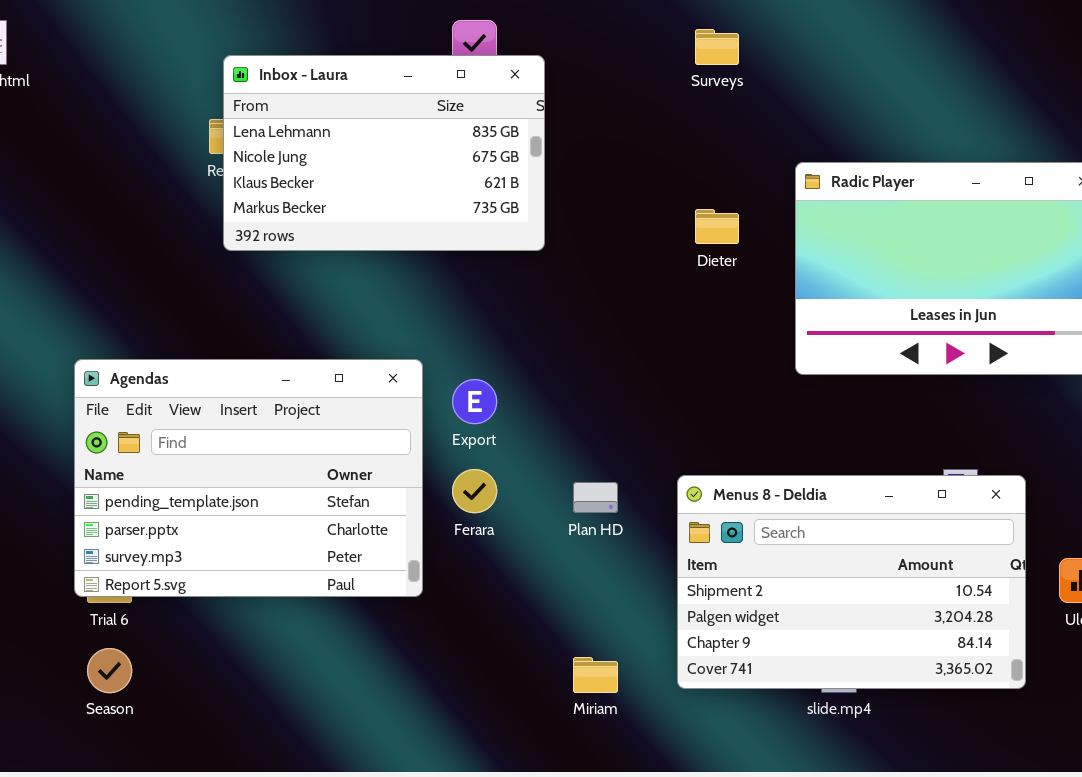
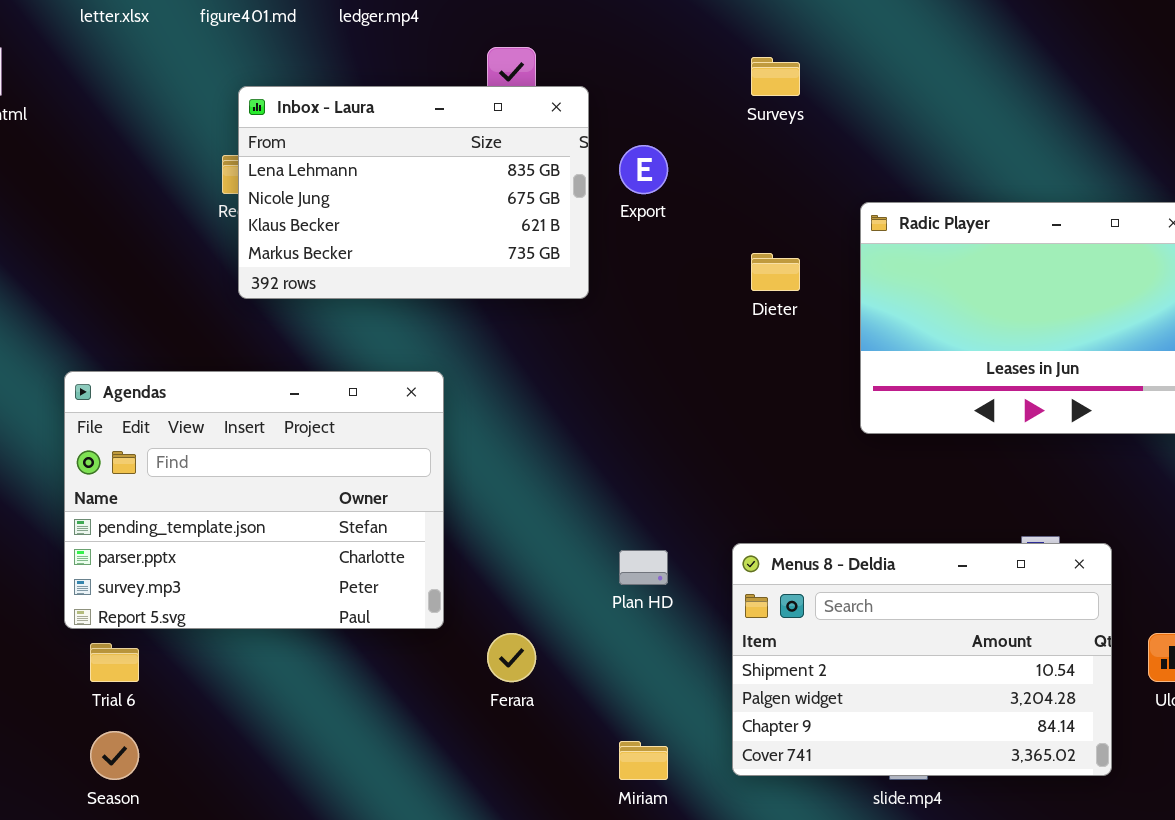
Agendas: [74,359,423,597] -> [64,371,444,629], moved
Export: [452,379,497,424] -> [619,145,668,194], moved
Ferara: [452,469,497,513] -> [487,633,536,682], moved

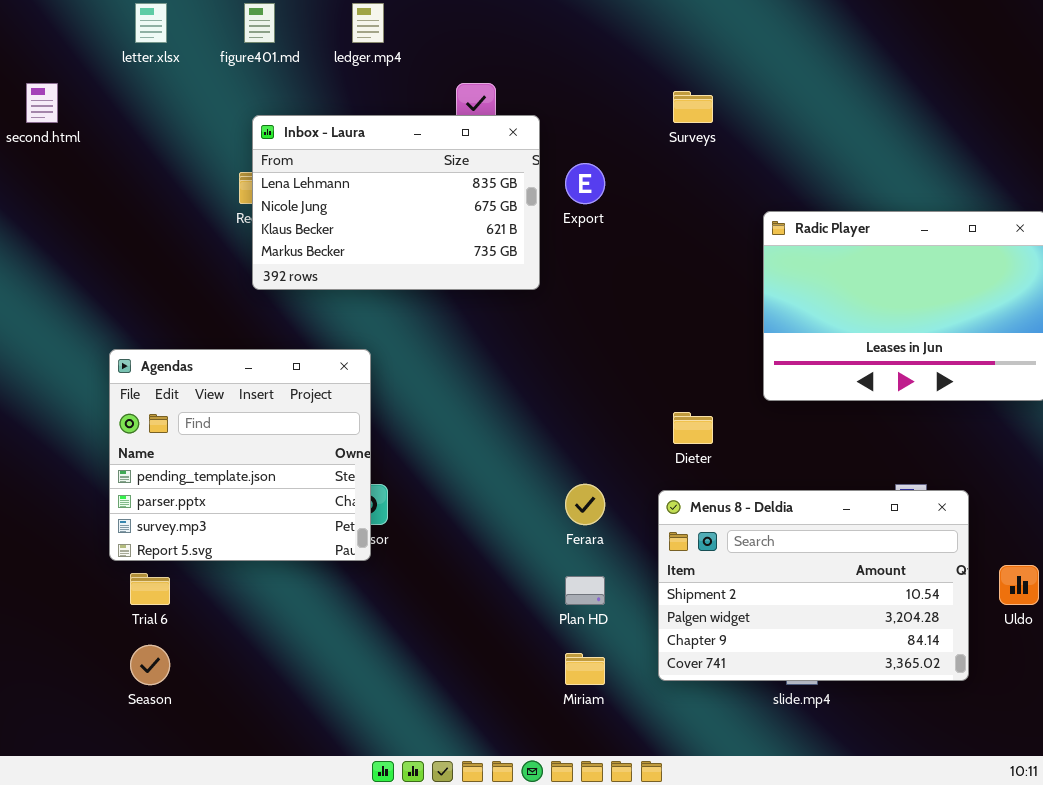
Dieter: [751,253,800,291] -> [673,412,713,444], moved
Agendas: [64,371,444,629] -> [109,349,371,561], resized
Plan HD: [619,550,668,585] -> [565,576,605,605], moved
Ferara: [487,633,536,682] -> [565,484,605,525], moved

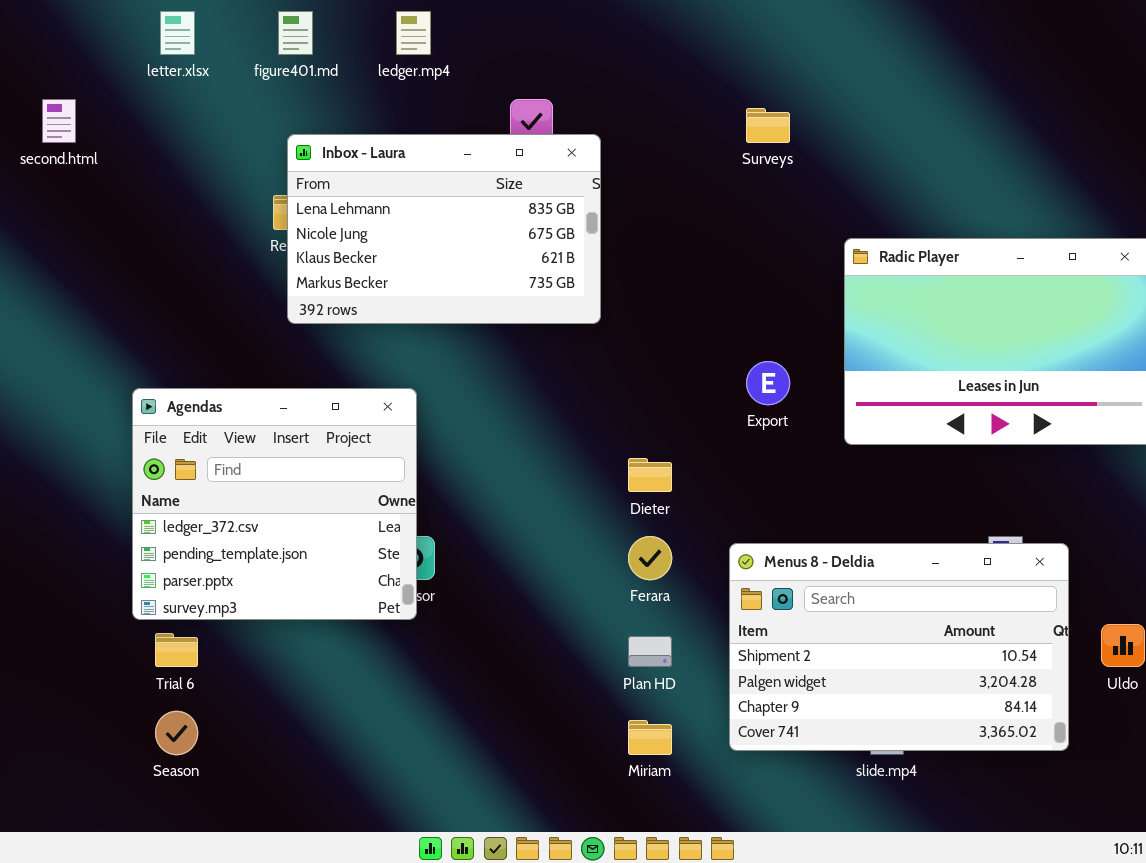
Export: [565,163,605,204] -> [746,361,790,405], moved
Agendas: [109,349,371,561] -> [132,388,417,620], scrolled up 1 row
Dieter: [673,412,713,444] -> [628,458,672,492], moved

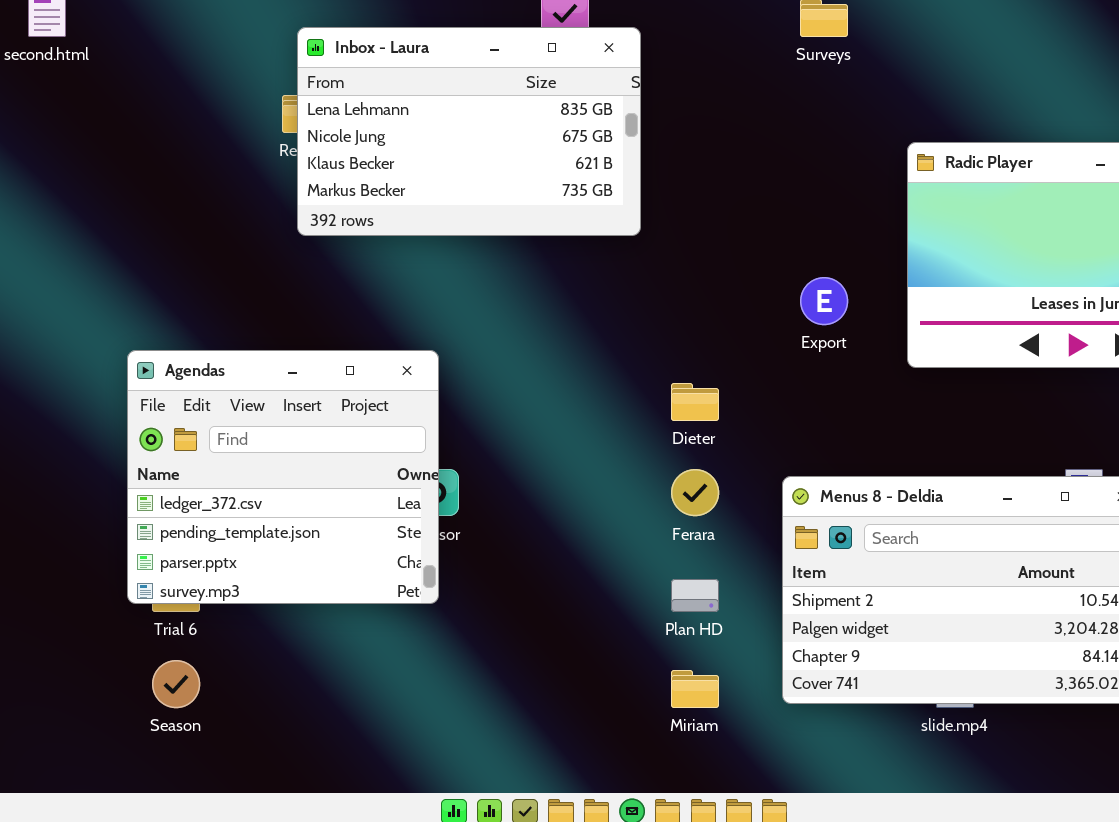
Agendas: [132,388,417,620] -> [127,350,439,604], moved

